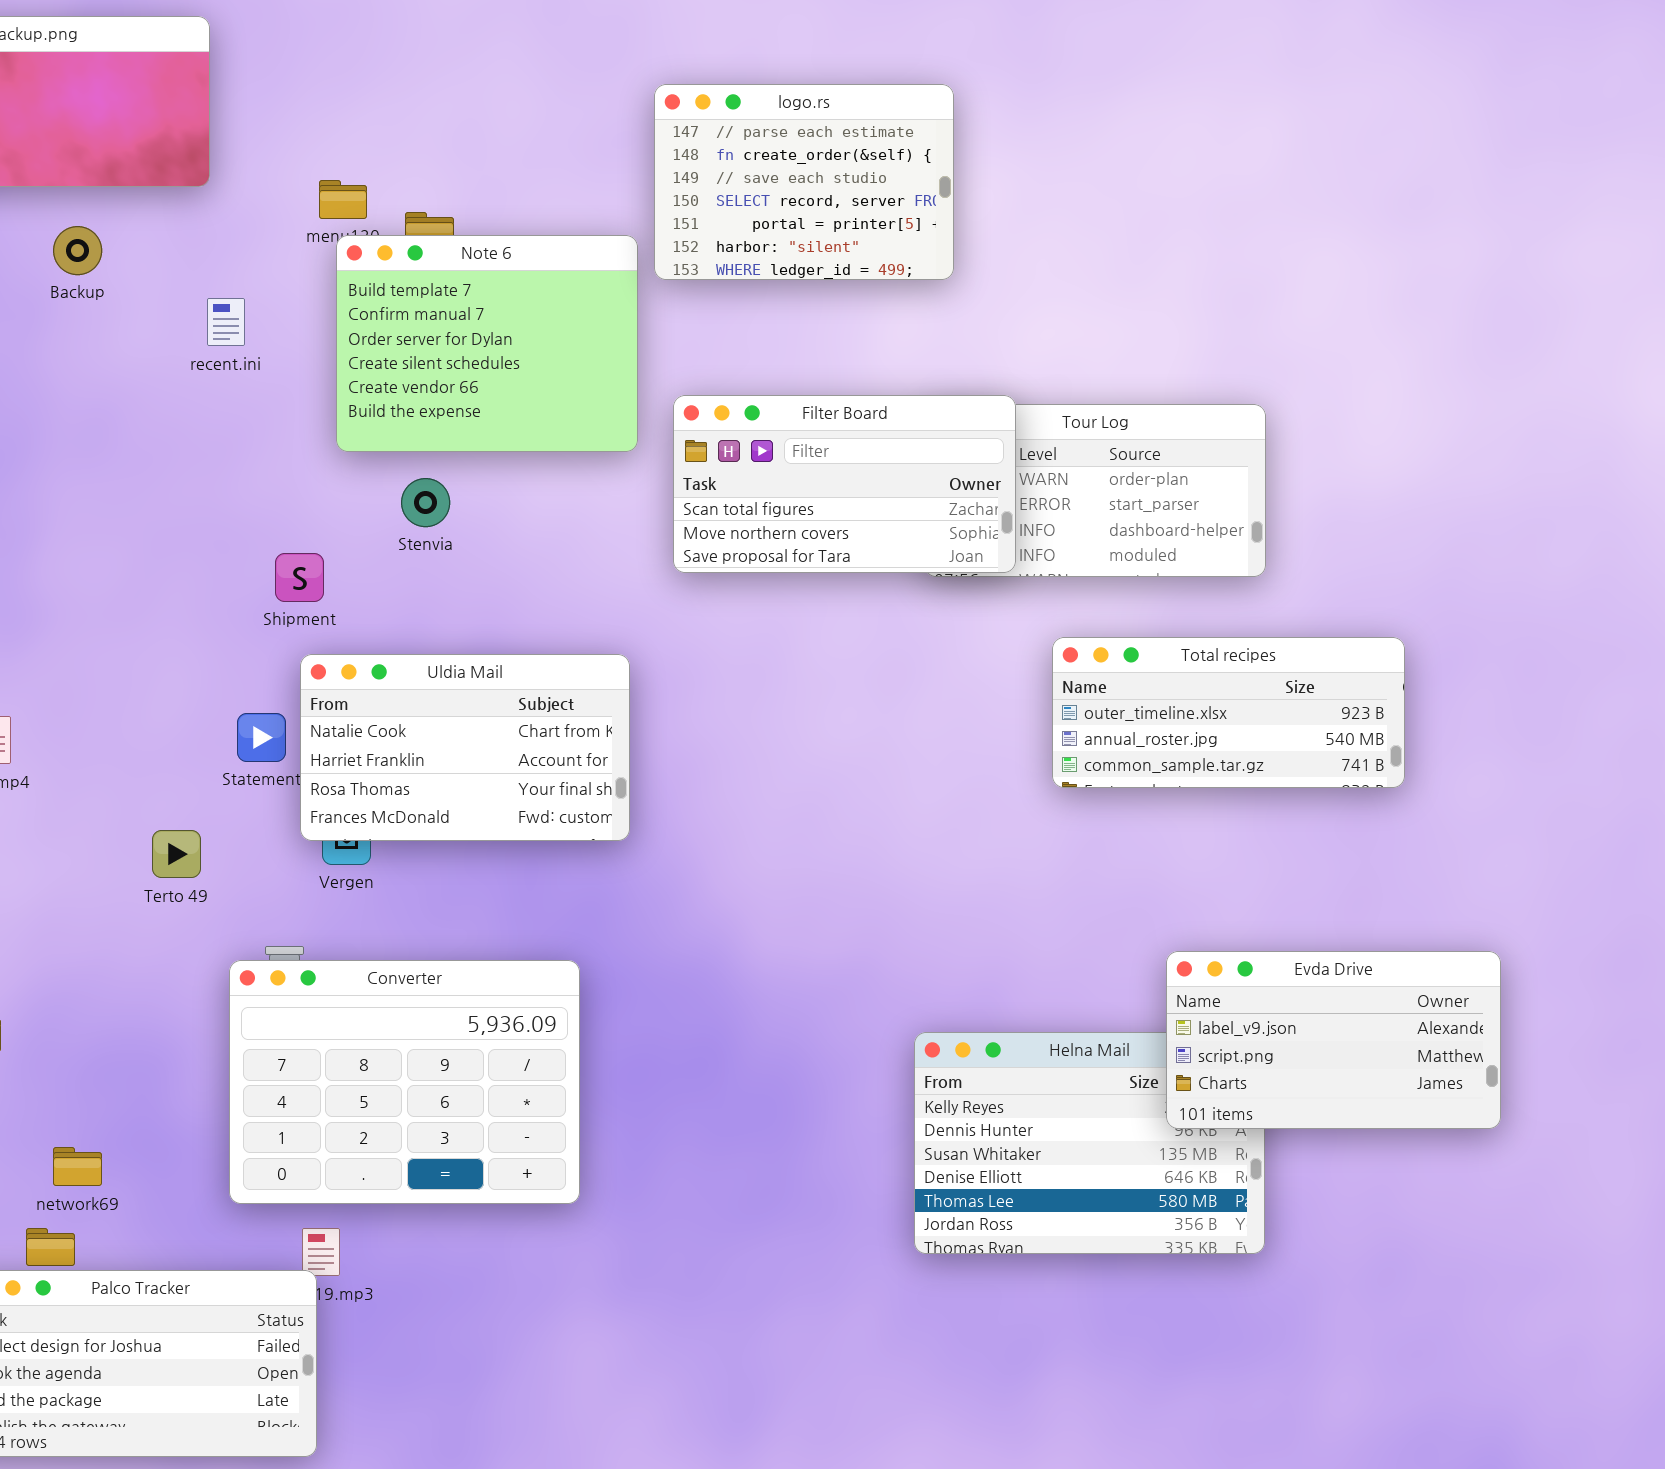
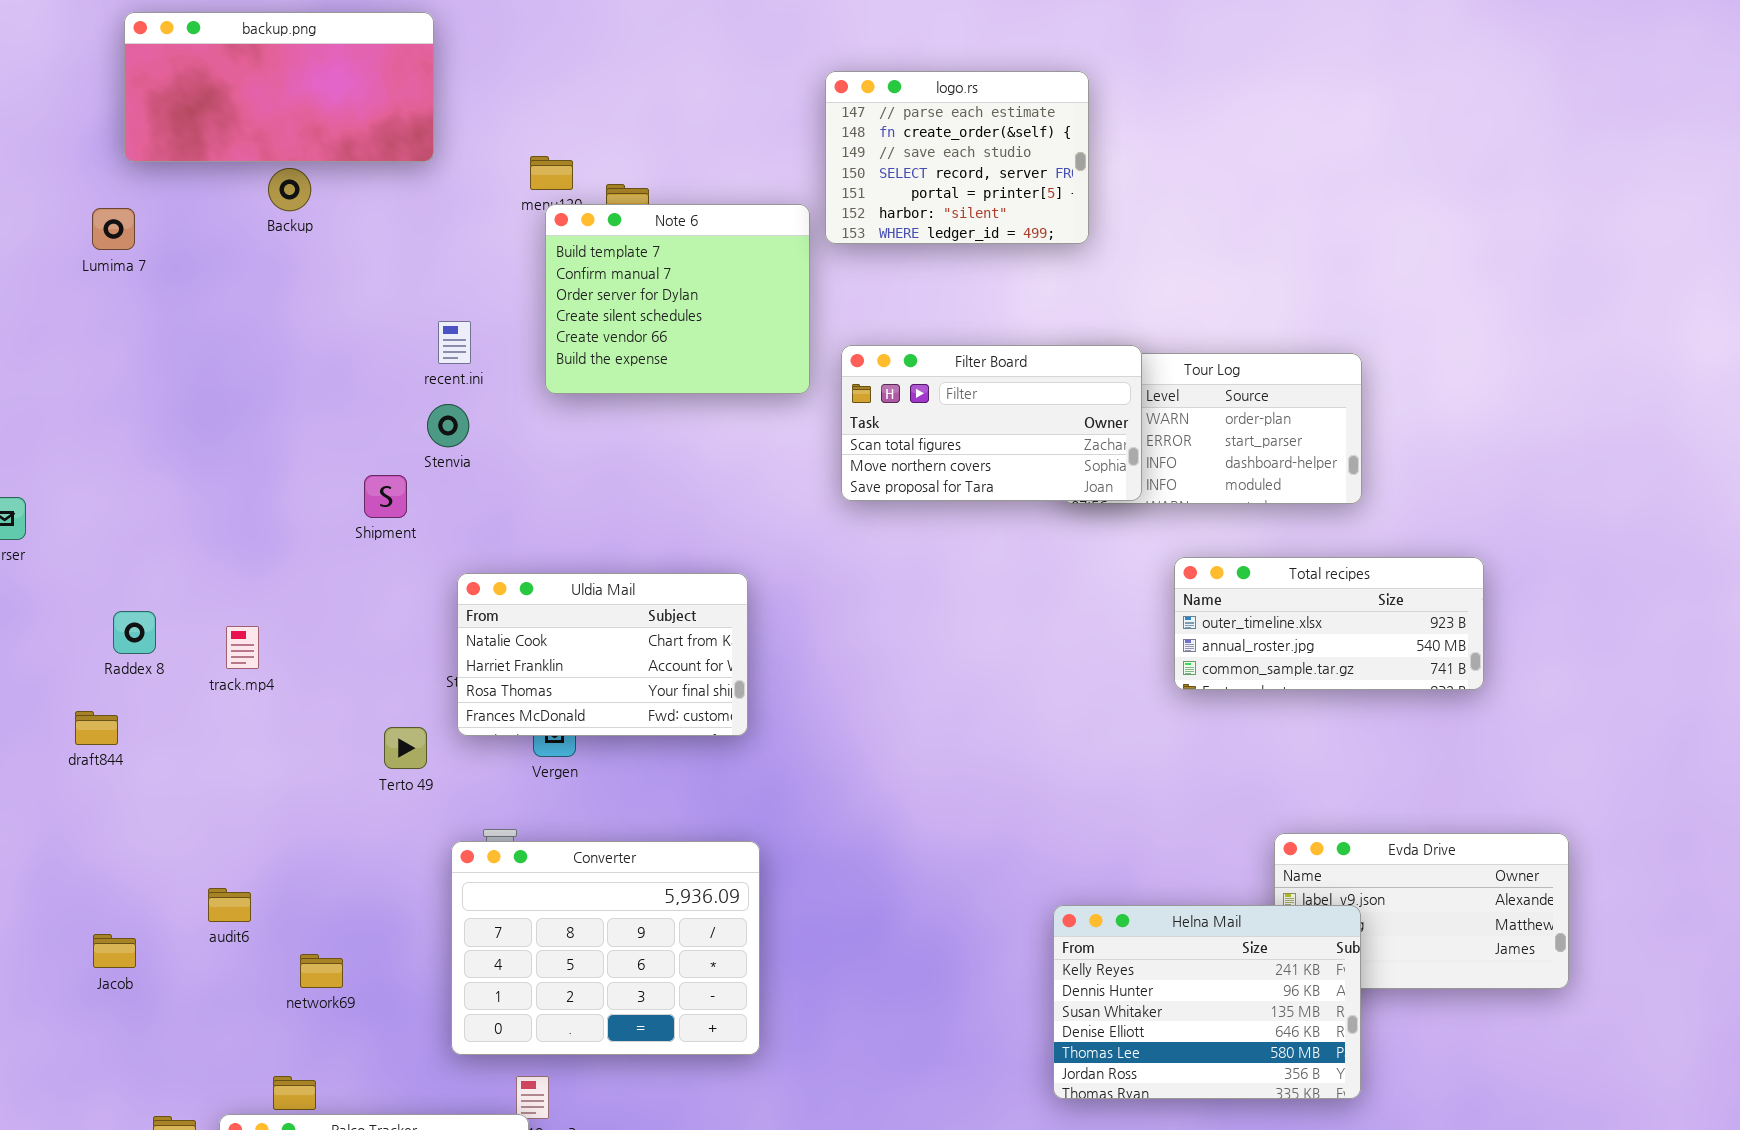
Backup: [53,226,102,275] -> [268,168,311,211], moved
recent.ini: [207,298,245,346] -> [438,321,471,364], moved
Stenvia: [401,478,450,527] -> [427,404,469,447], moved
Shipment: [275,553,324,602] -> [364,475,407,518], moved
Uldia Mail: [300,654,630,841] -> [457,573,748,736], moved
Helna Mail: [914,1032,1265,1254] -> [1053,905,1361,1099], raised
network69: [53,1147,102,1186] -> [300,954,343,988], moved

